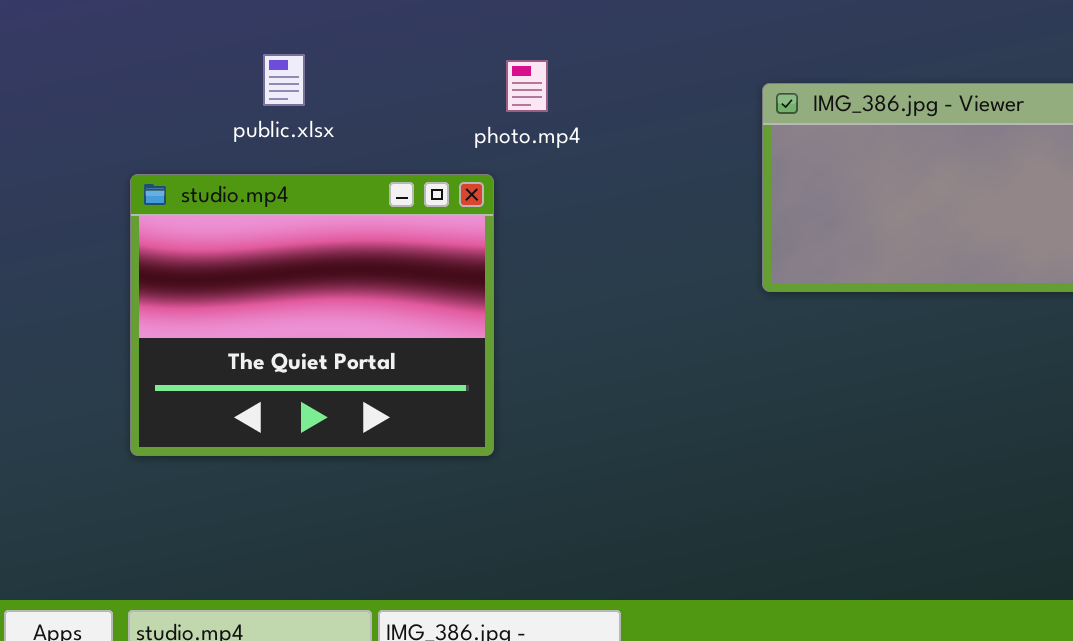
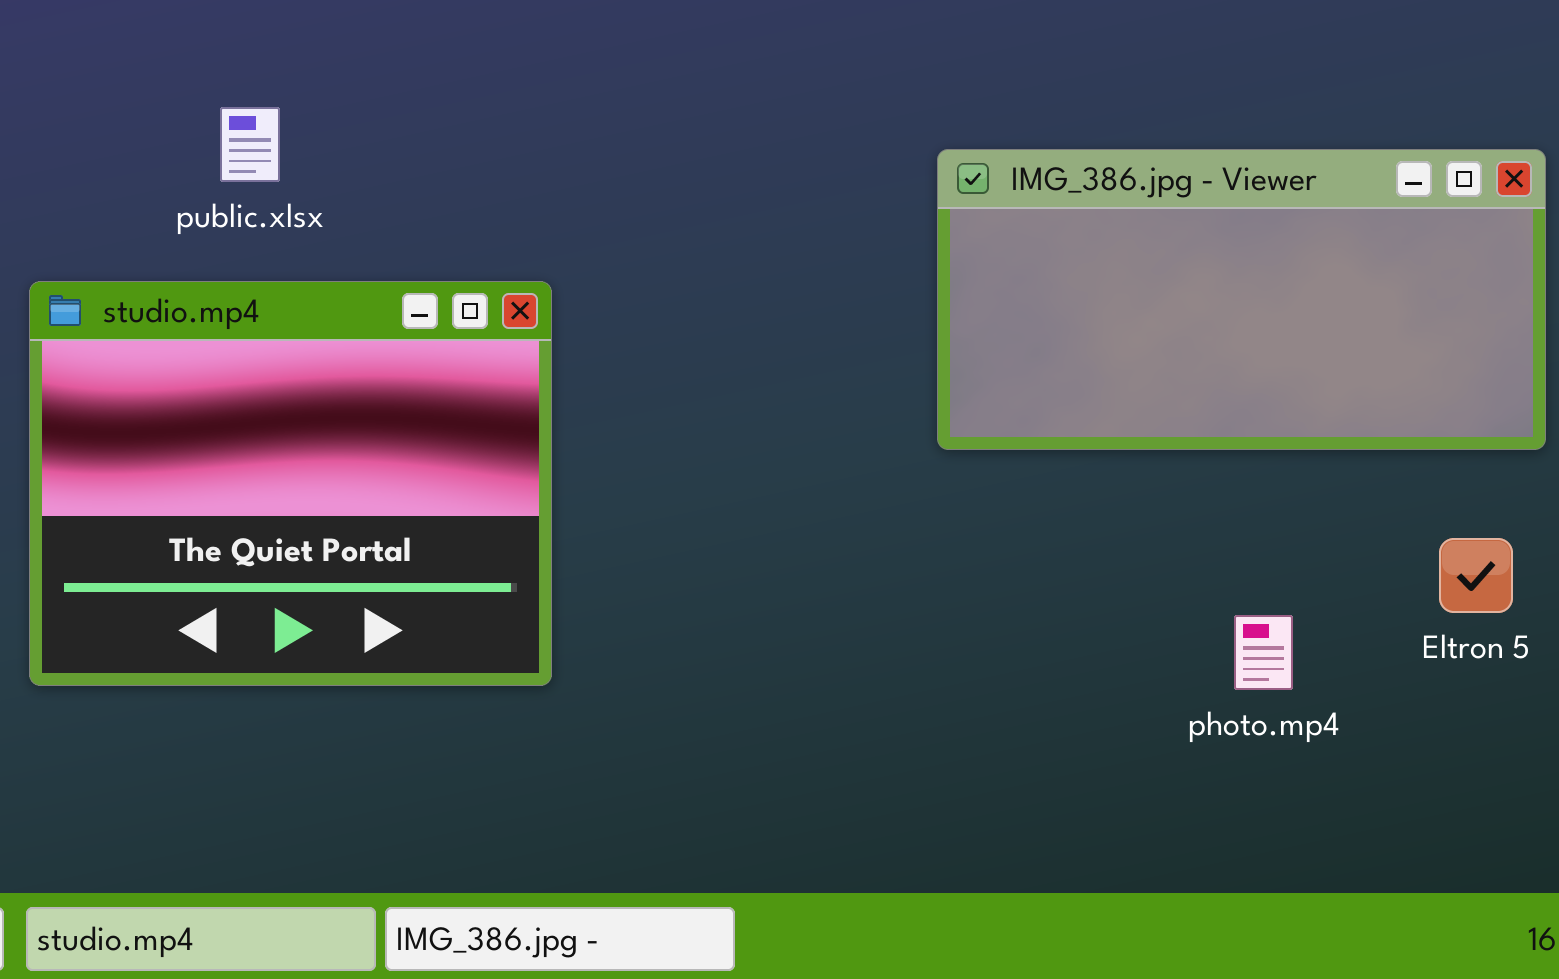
photo.mp4: [506,60,548,112] -> [1234,615,1293,690], moved

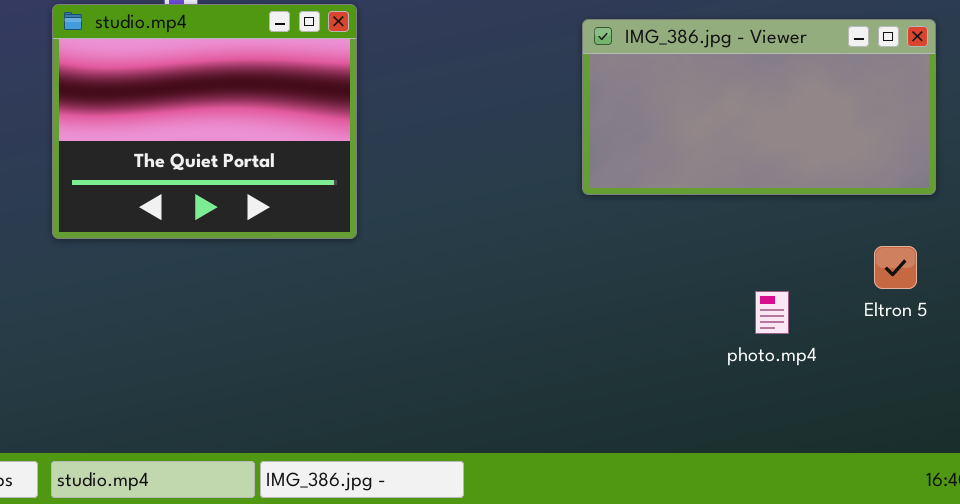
studio.mp4: [29,281,552,686] -> [52,4,357,239], moved

